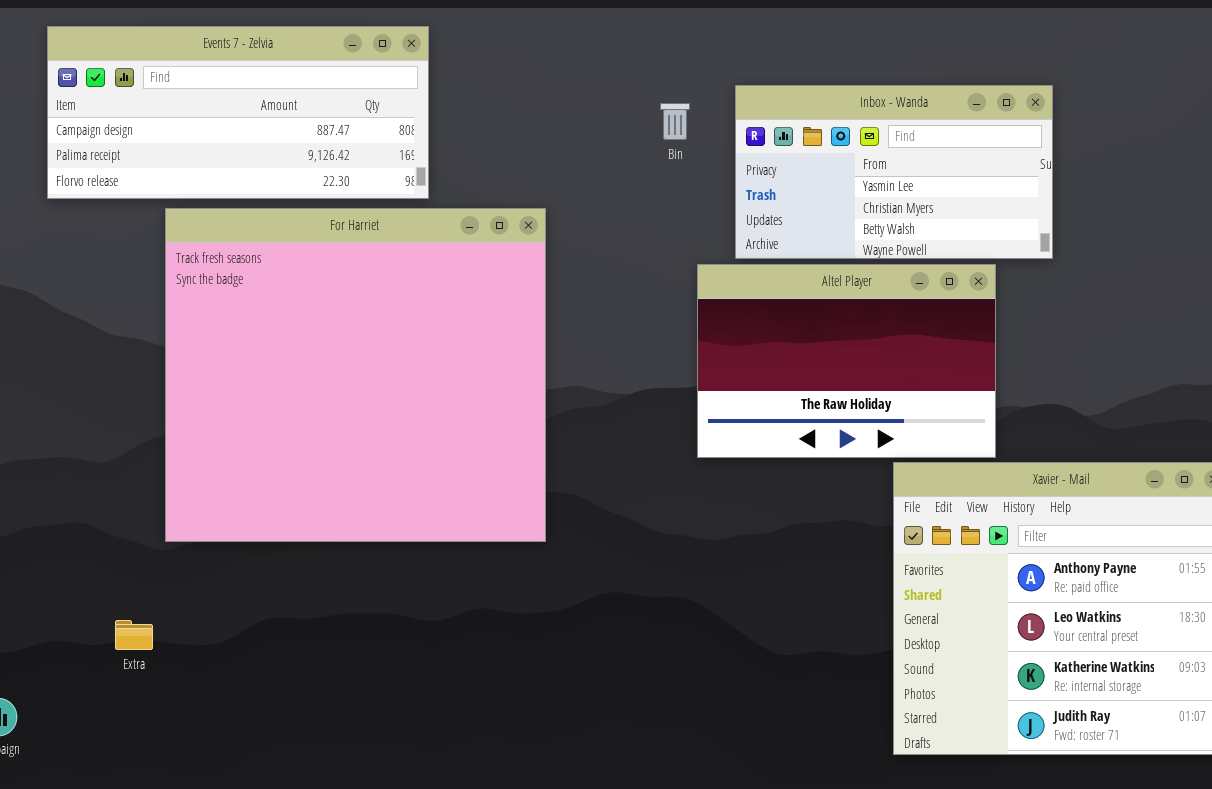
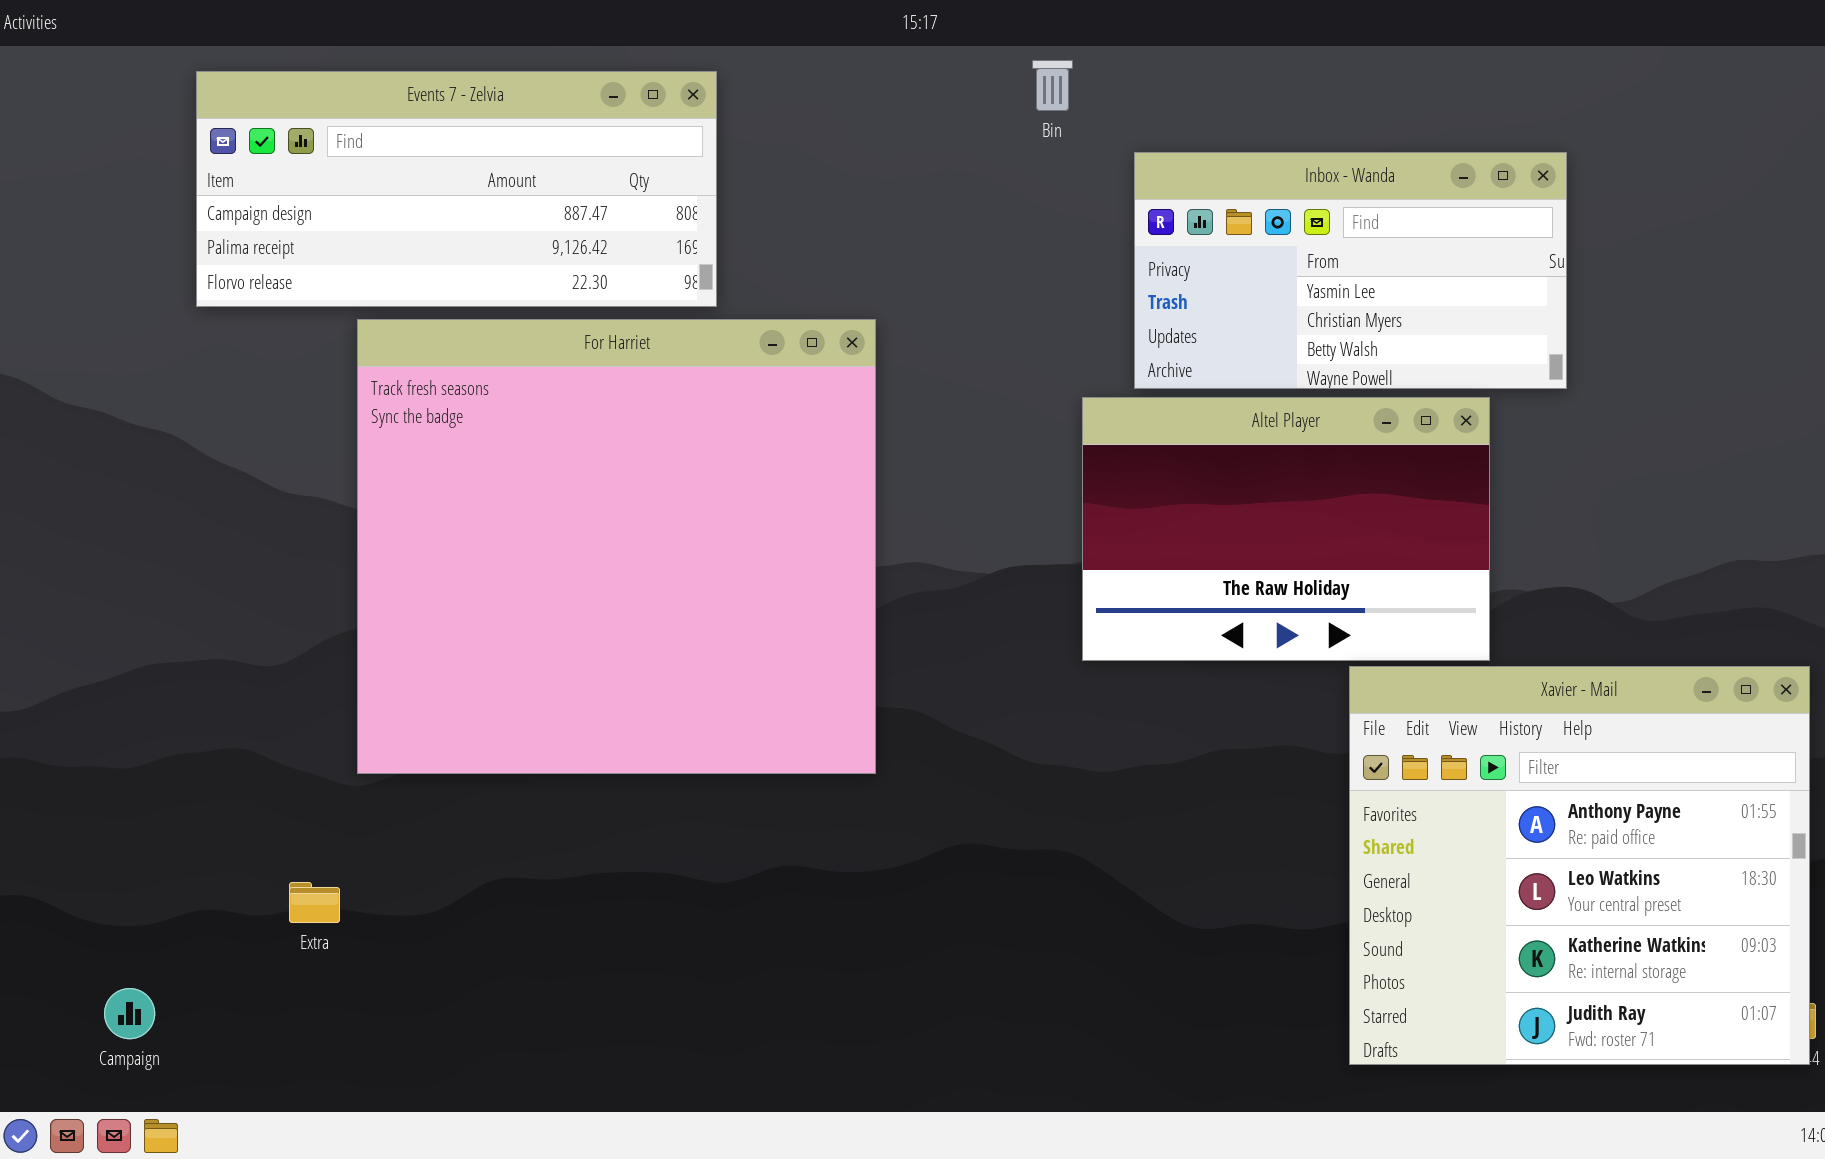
Bin: [660,103,690,140] -> [1032,60,1073,111], moved

